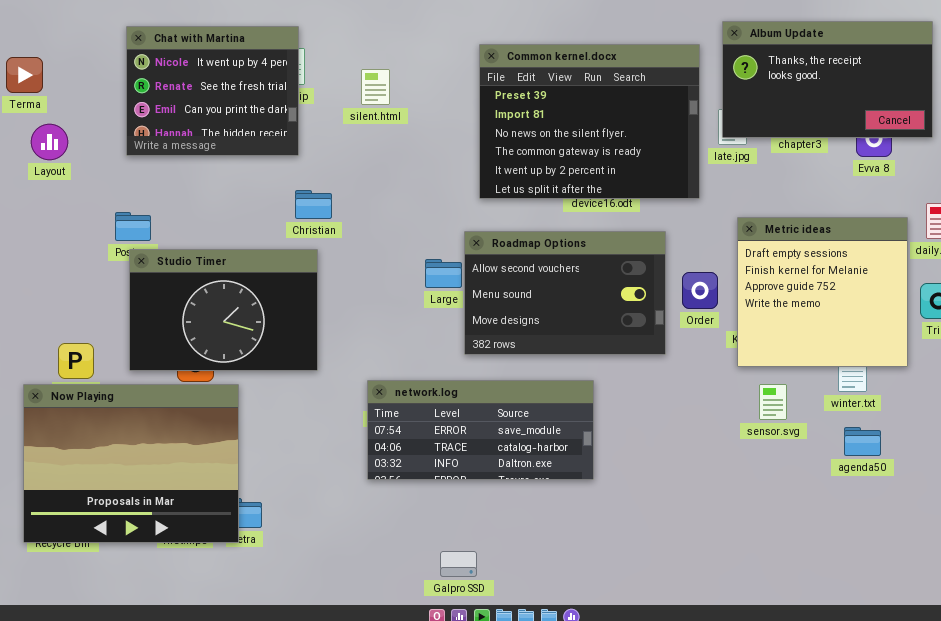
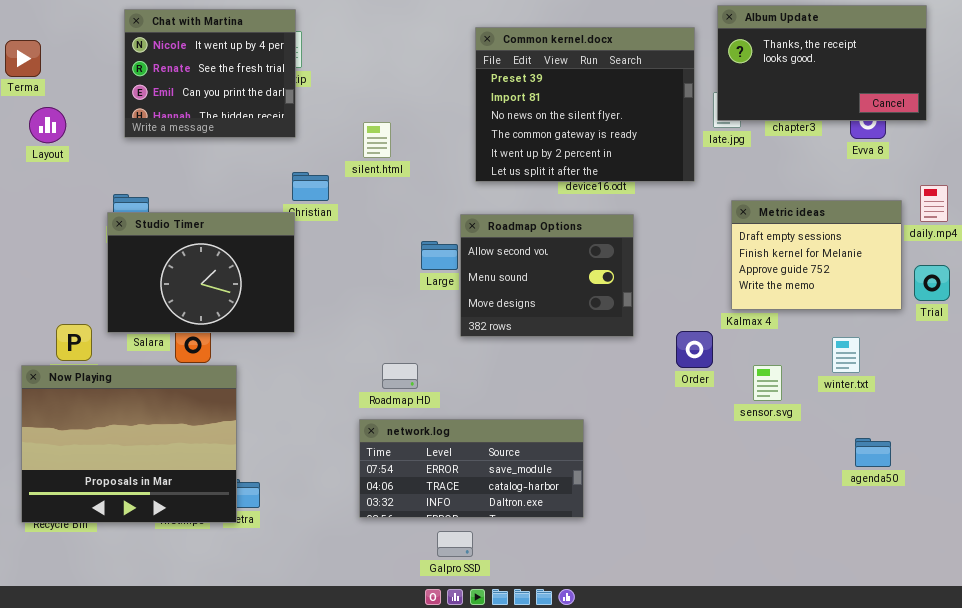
silent.html: [361,69,390,105] -> [363,122,391,158], moved
Metric ideas: [737,217,908,367] -> [731,200,902,310], resized
Roadmap Options: [464,231,666,355] -> [460,214,634,337], resized
Studio Timer: [129,249,318,371] -> [107,212,295,333], moved
Order: [682,272,718,309] -> [676,331,713,368], moved
network.log: [367,380,594,480] -> [359,419,584,518], moved
agenda50: [844,427,881,456] -> [855,438,891,467], moved

